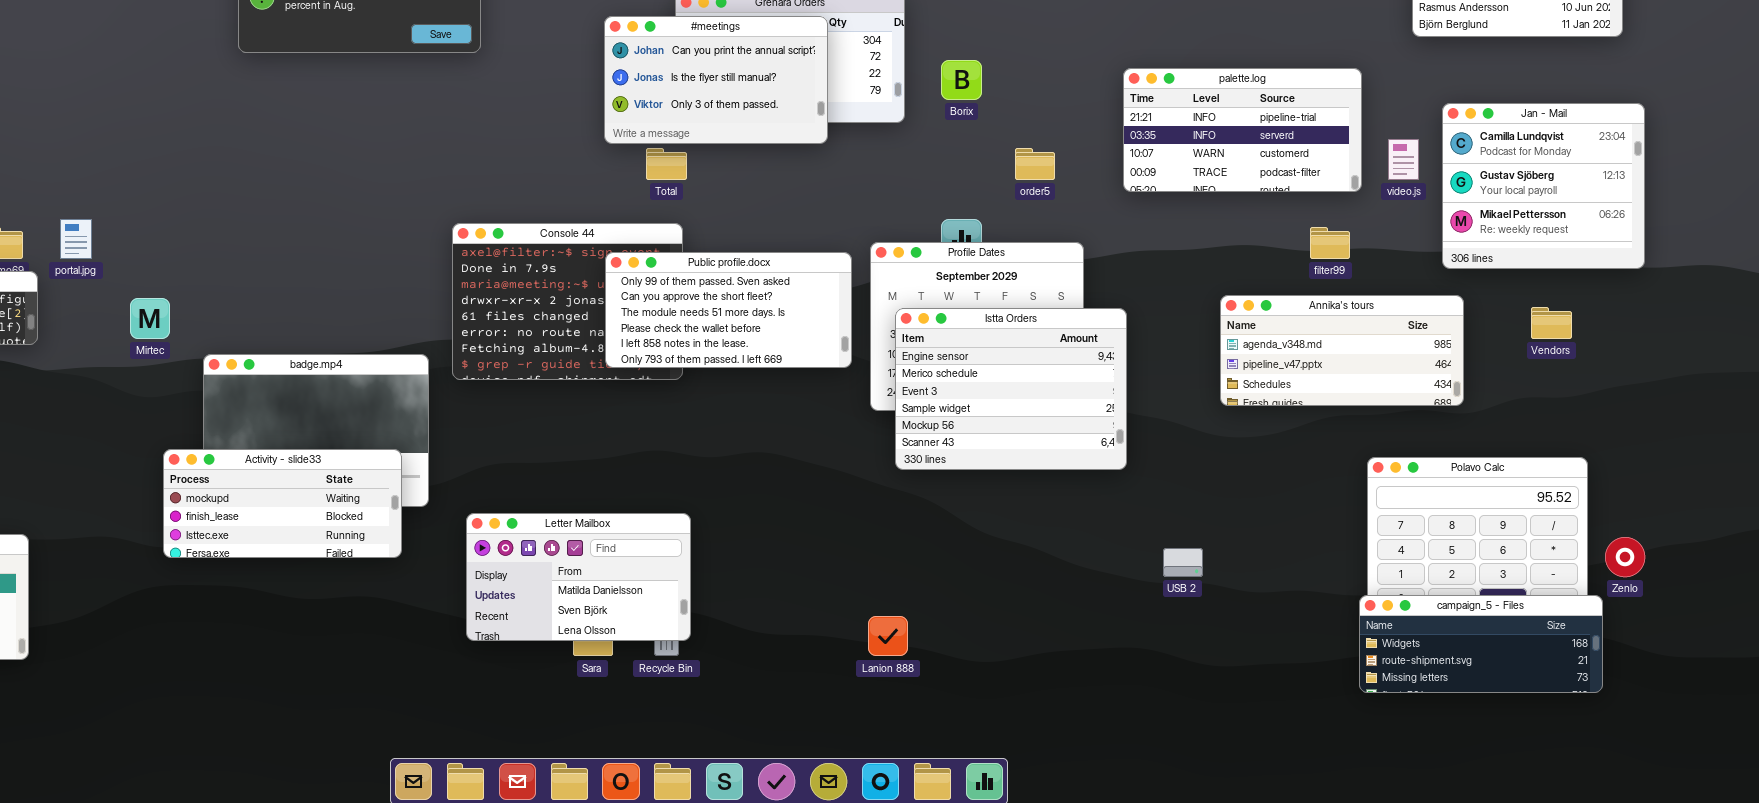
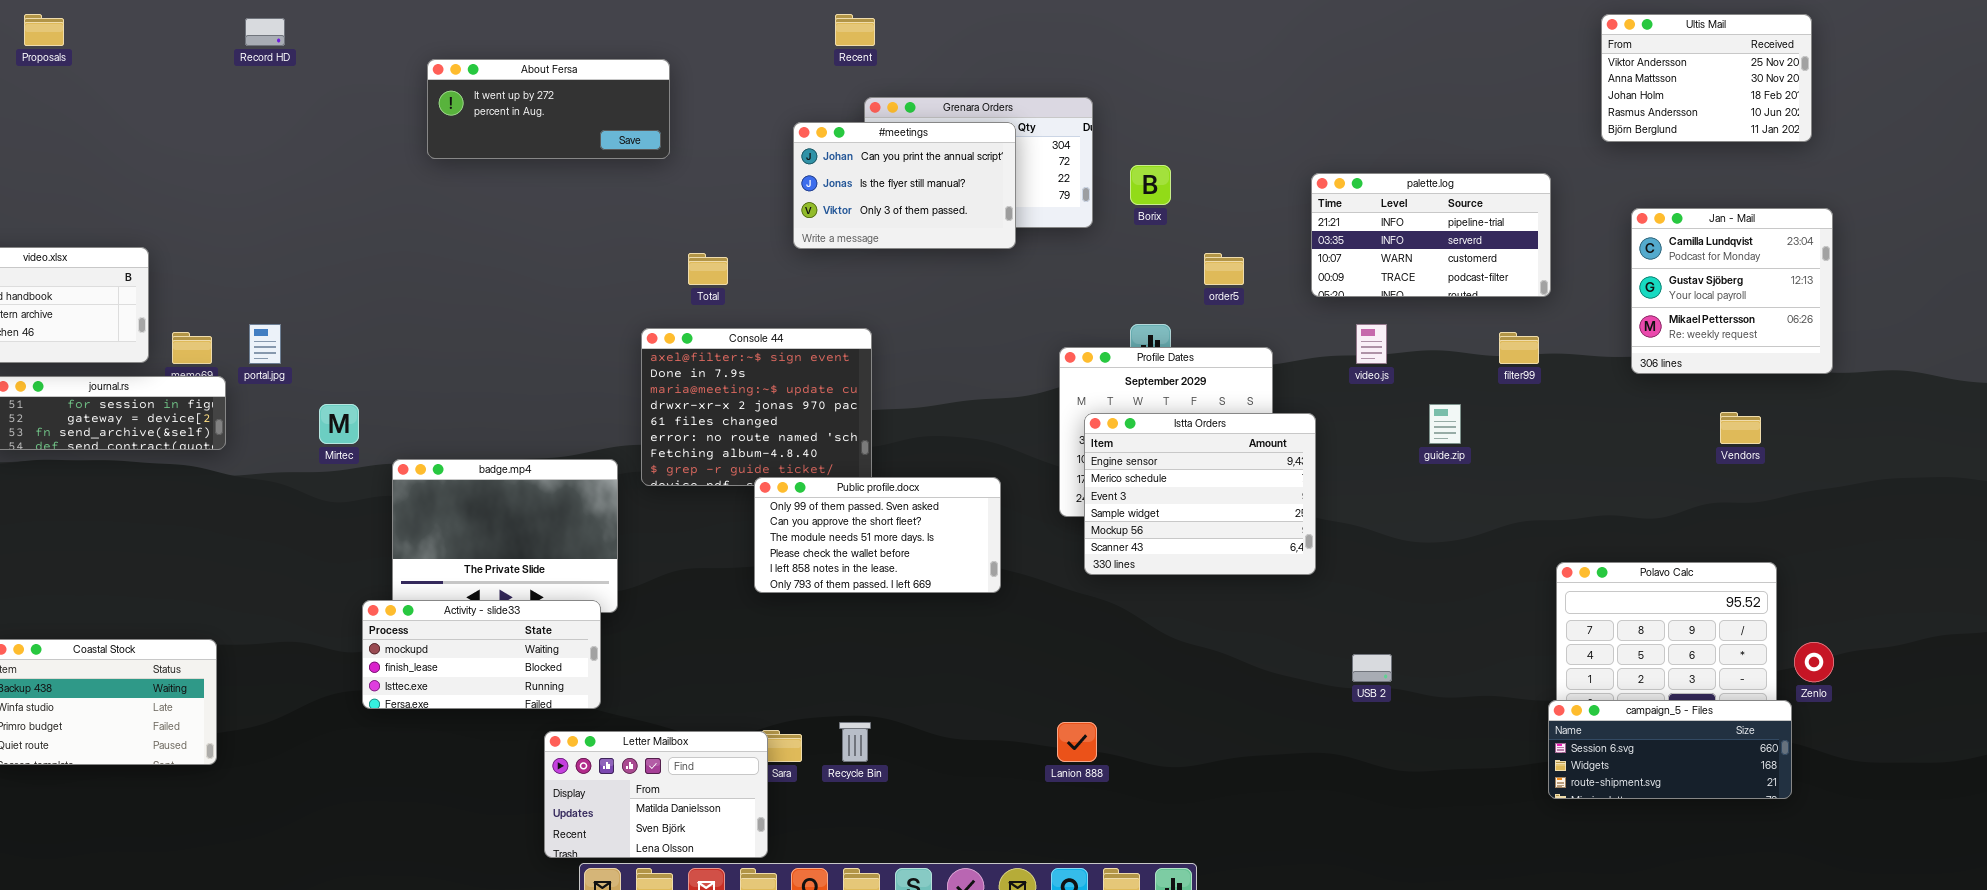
video.js: [1388,139,1419,180] -> [1356,324,1387,364], moved
Total: [646,148,687,180] -> [688,253,728,285], moved
Public profile.docx: [605,252,852,368] -> [754,477,1001,593], moved
Annika's tours: [1220,295,1464,406] -> none, closed
Activity - slide33: [163,449,402,558] -> [362,600,601,709], moved
Letter Mailbox: [466,513,691,641] -> [544,731,768,858], moved
campaign_5 - Files: [1359,595,1603,693] -> [1548,700,1792,799], scrolled up 1 row

